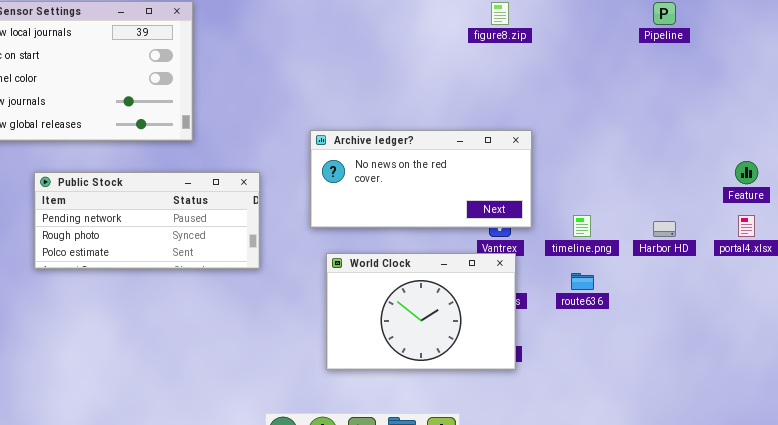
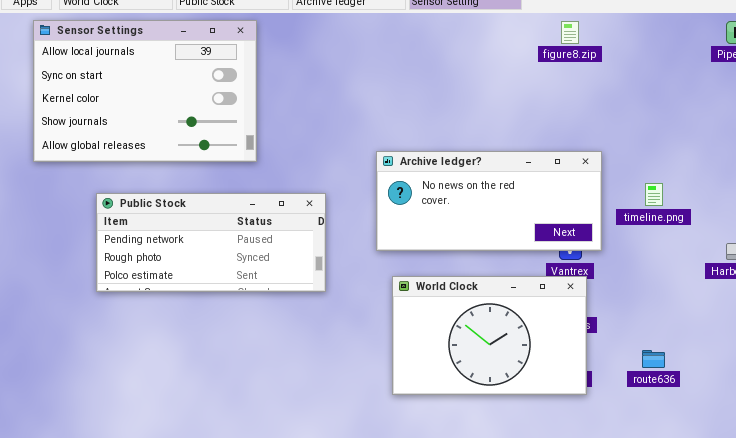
timeline.png: [573,215,591,237] -> [645,183,663,206], moved
route636: [571,273,594,290] -> [642,350,665,368], moved

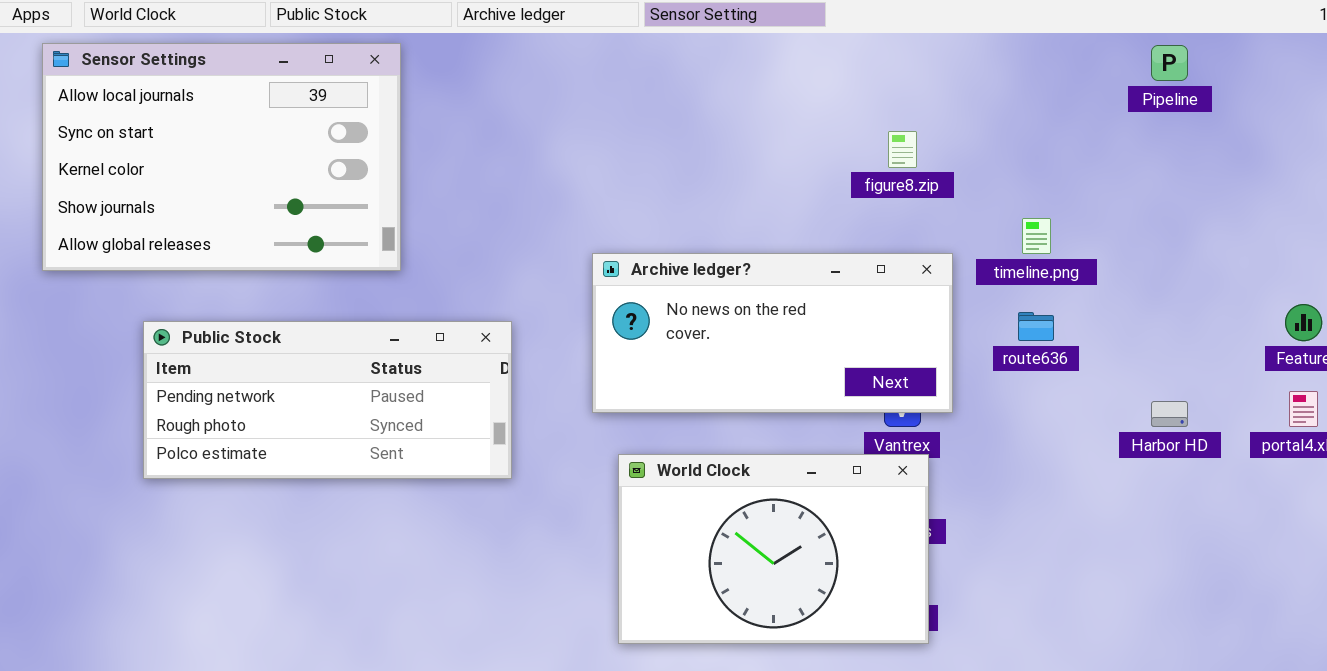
figure8.zip: [561,21,579,44] -> [888,131,917,168], moved
timeline.png: [645,183,663,206] -> [1022,218,1051,254], moved
route636: [642,350,665,368] -> [1018,312,1054,341], moved

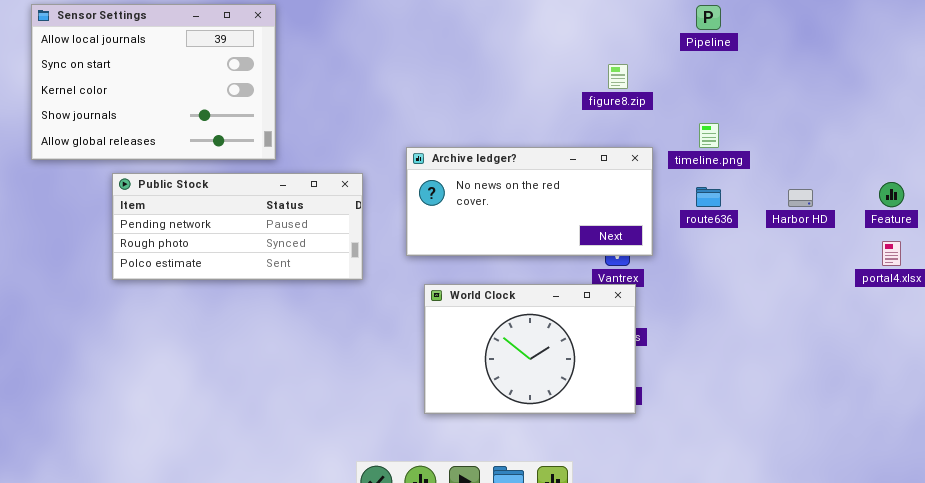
Pipeline: [1151,45,1188,81] -> [696,5,721,30], moved
Public Stock: [143,321,512,479] -> [112,173,363,280], moved
Harbor HD: [1151,401,1188,427] -> [788,189,813,207], moved

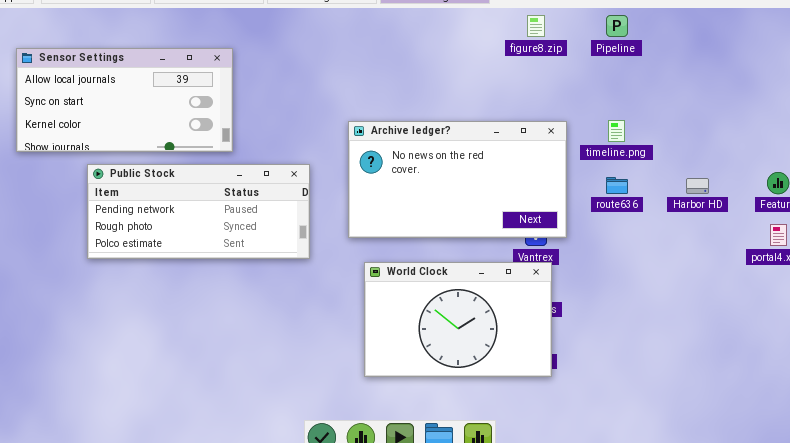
Sensor Settings: [31,4,276,160] -> [16,48,233,152], resized
figure8.zip: [608,64,628,89] -> [527,15,545,37], moved
Archive ledger?: [406,147,653,256] -> [348,121,567,238], resized

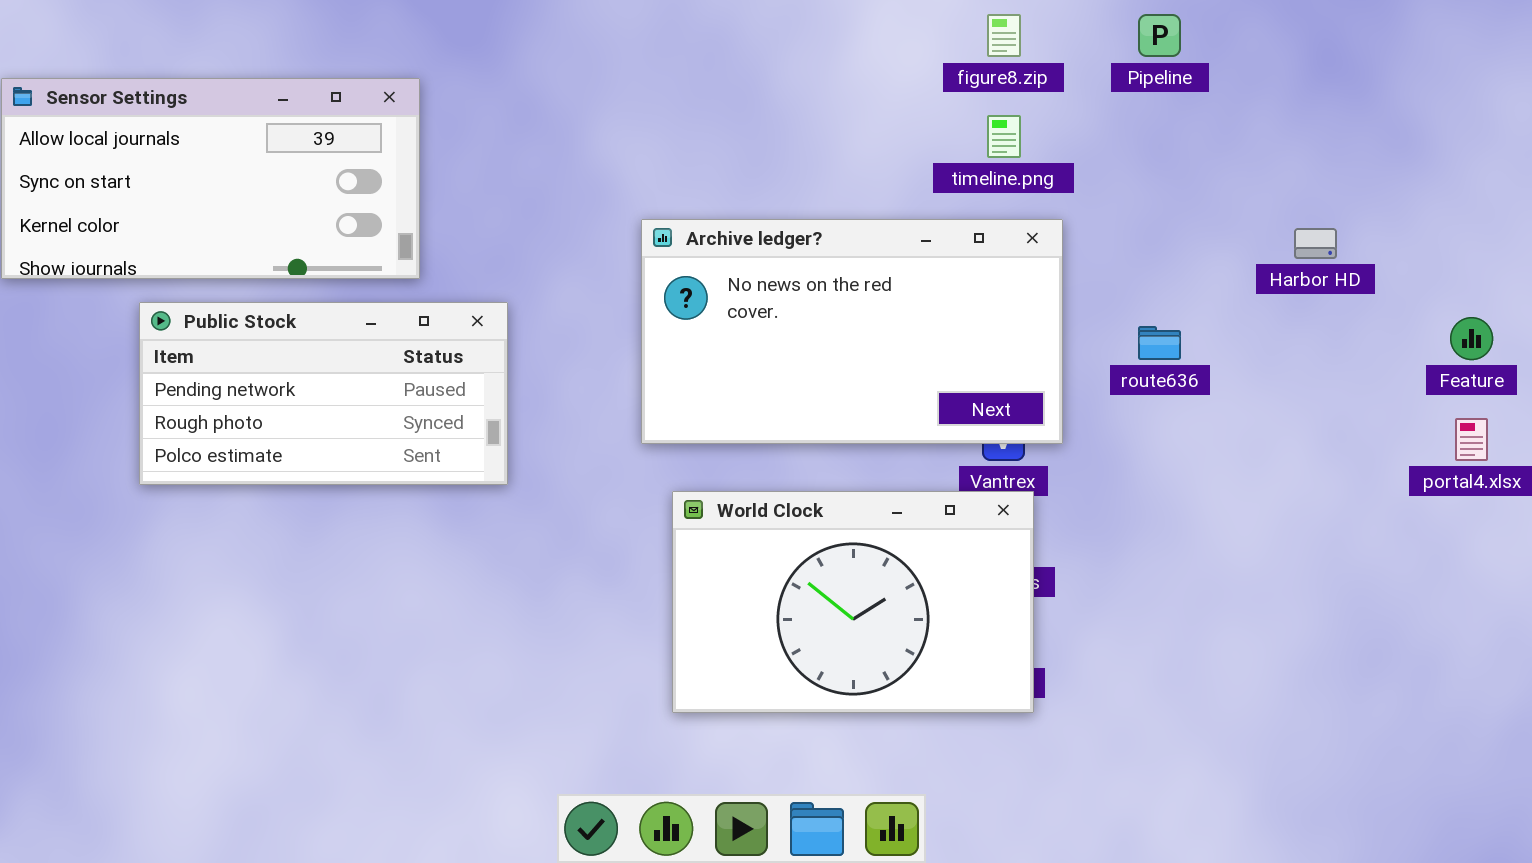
timeline.png: [608,120,625,142] -> [987,115,1021,158], moved
Public Stock: [87,164,310,259] -> [139,302,508,485], resized
Harbor HD: [686,178,709,194] -> [1294,228,1337,259], moved

